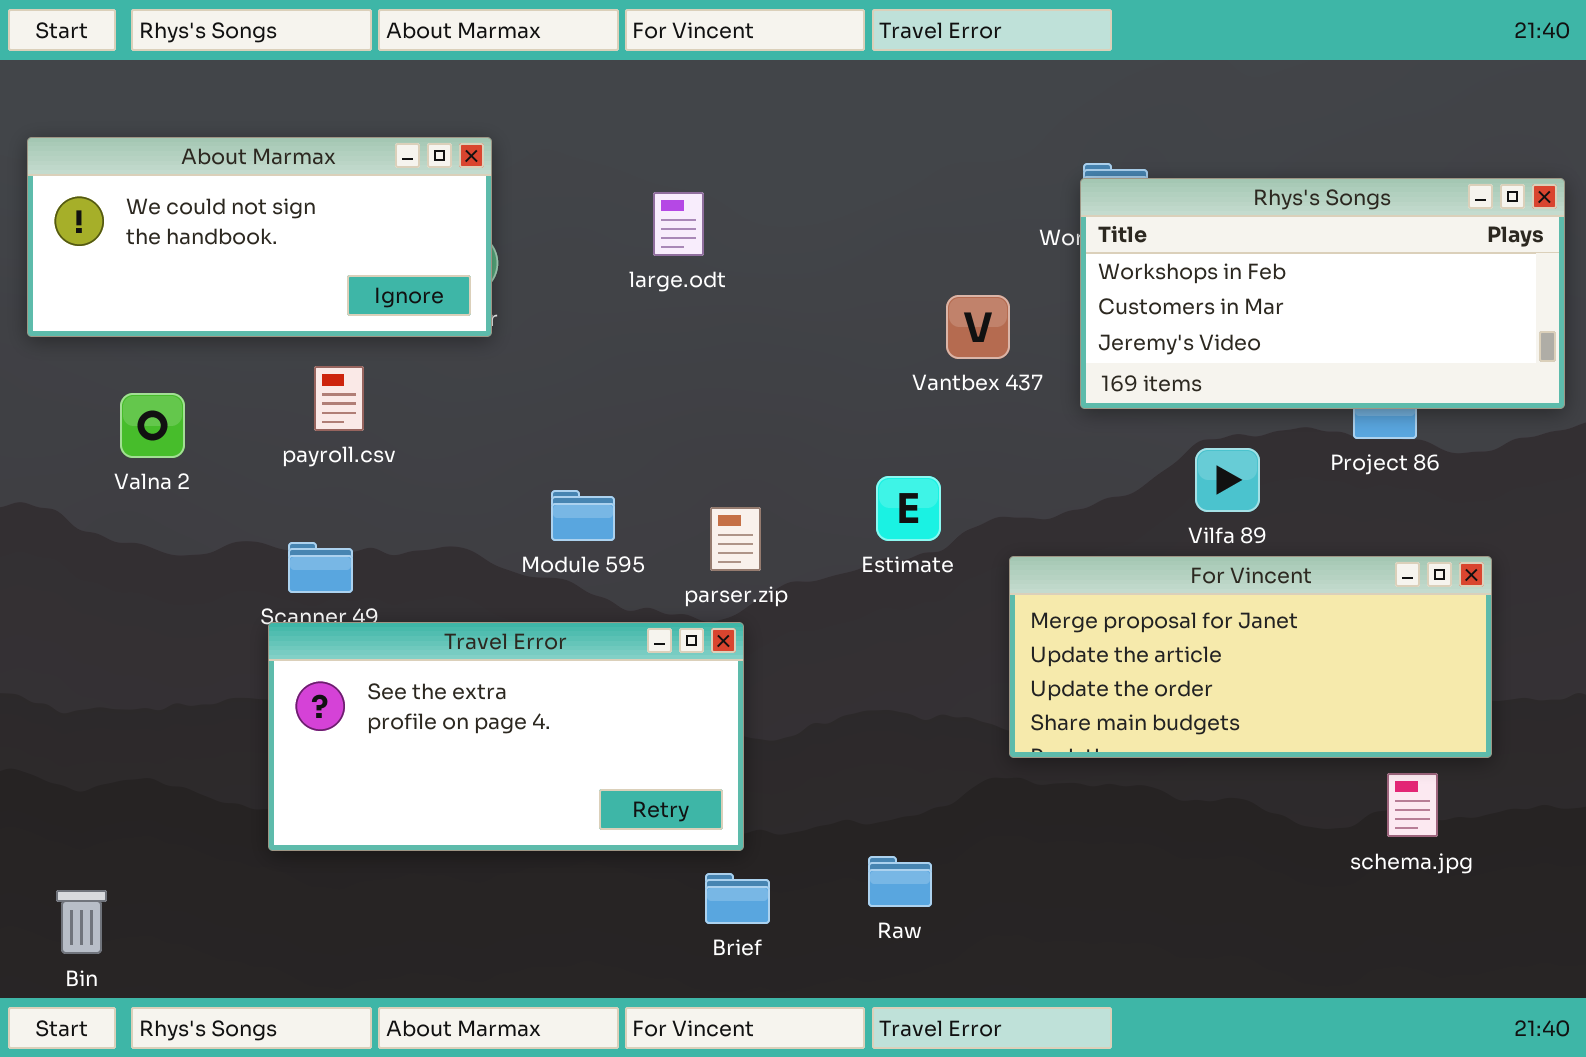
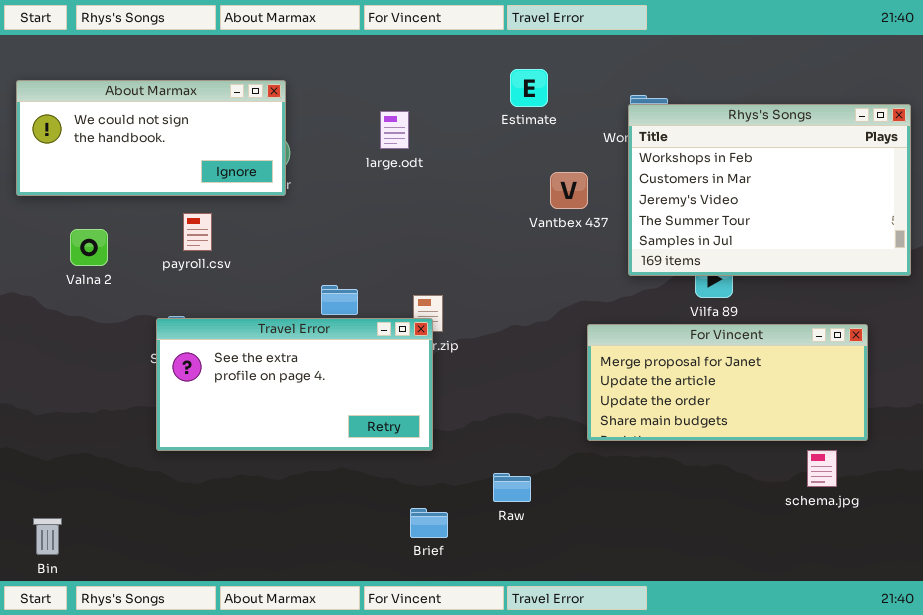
Rhys's Songs: [1080,178,1565,409] -> [628,104,911,276], resized
Estimate: [876,476,941,541] -> [510,69,548,107], moved
Travel Error: [268,622,744,851] -> [156,318,433,451], moved
Raw: [868,856,932,907] -> [493,473,531,502], moved

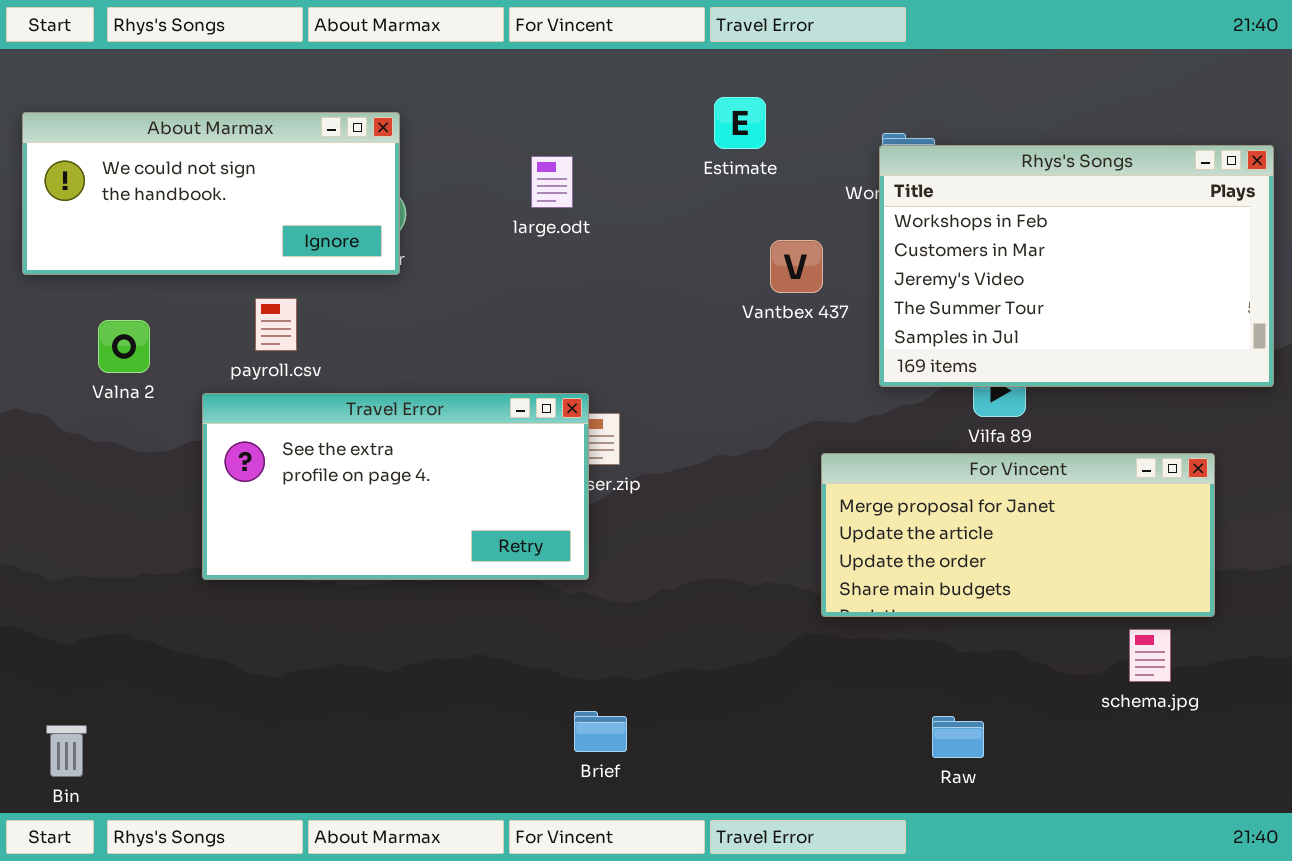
Travel Error: [156,318,433,451] -> [202,393,589,580], moved
Raw: [493,473,531,502] -> [932,716,984,758], moved

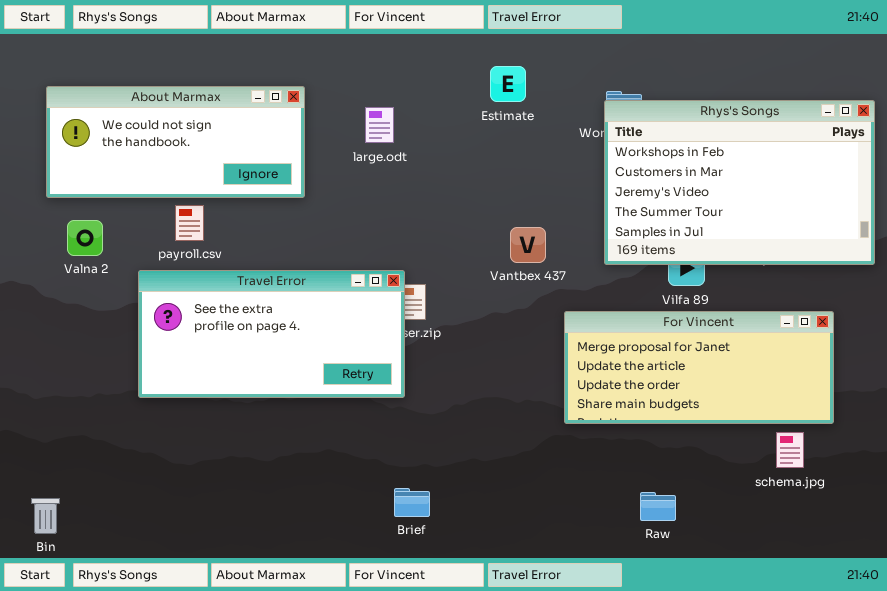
About Marmax: [22,112,400,275] -> [46,86,305,198], moved
Vantbex 437: [770,240,823,293] -> [510,227,546,263], moved

